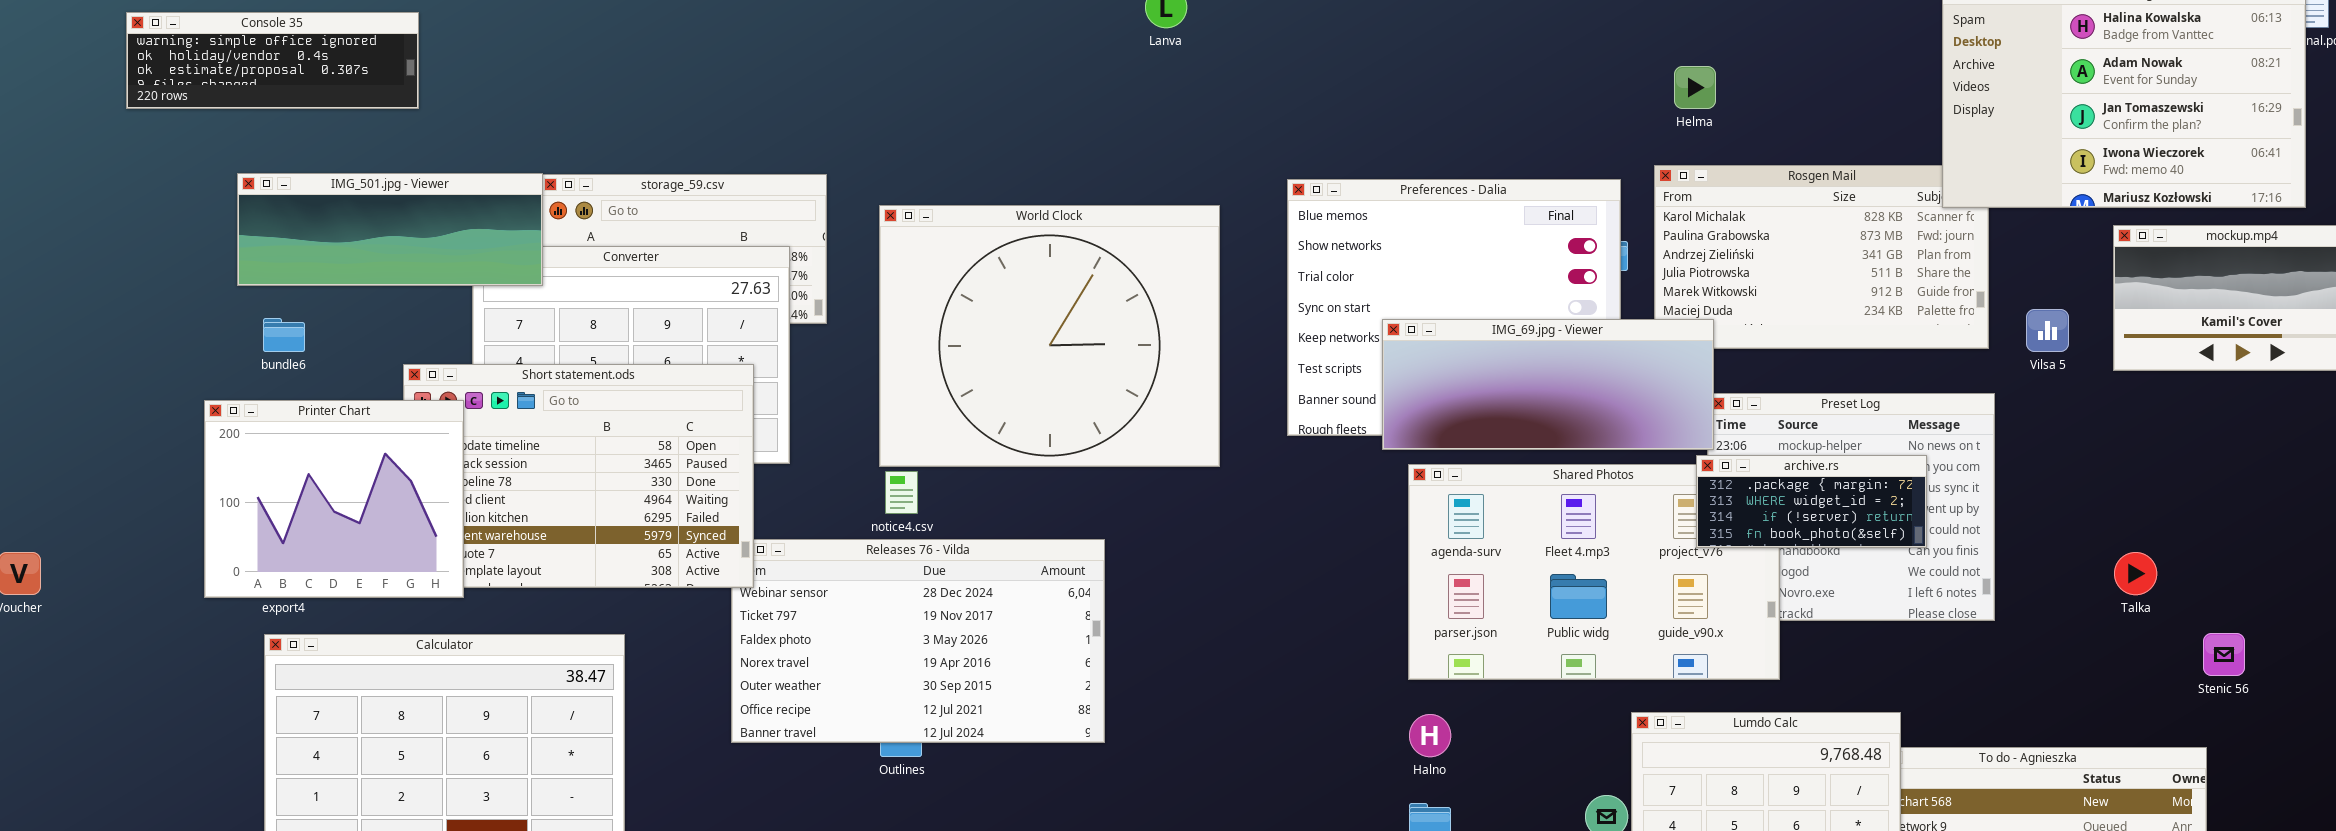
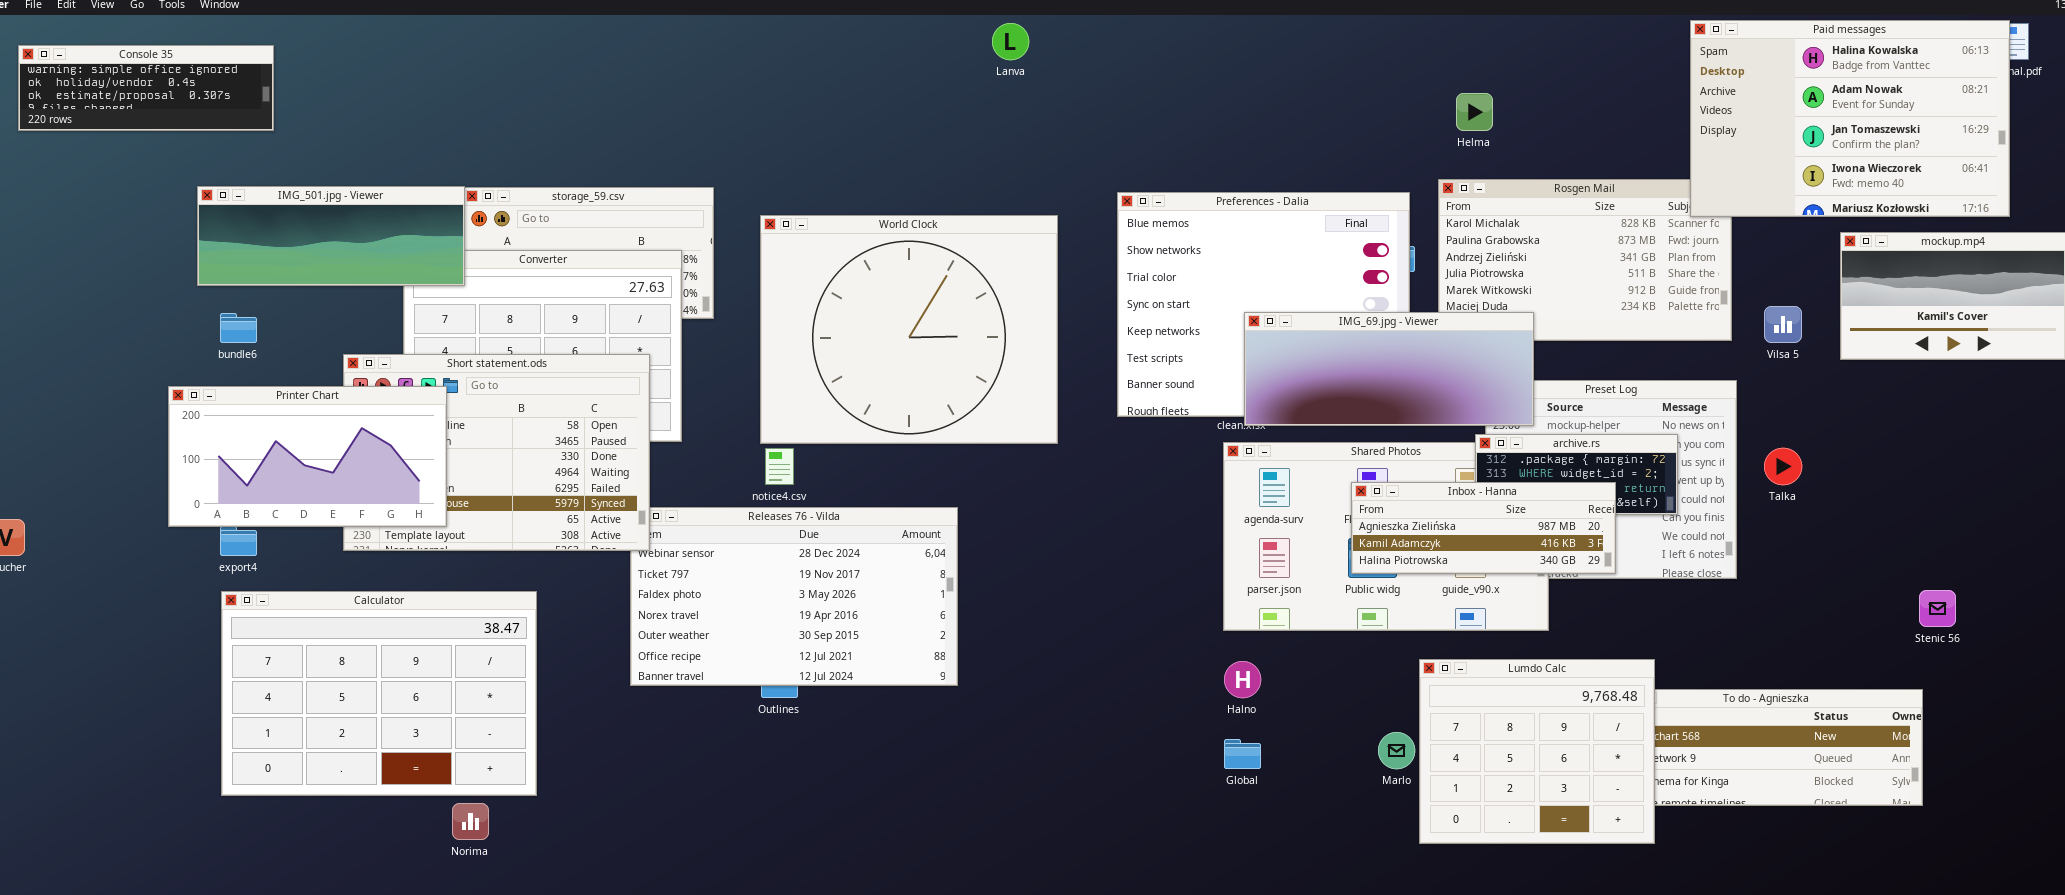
Console 35: [126,12,419,109] -> [18,45,274,131], moved
IMG_69.jpg - Viewer: [1382,319,1714,450] -> [1244,312,1534,426], moved
Printer Chart: [204,400,464,598] -> [168,386,447,527], resized
Inbox - Hanna: none -> [1351,482,1616,574], opened
Talka: [2114,552,2157,595] -> [1764,448,1802,485], moved

